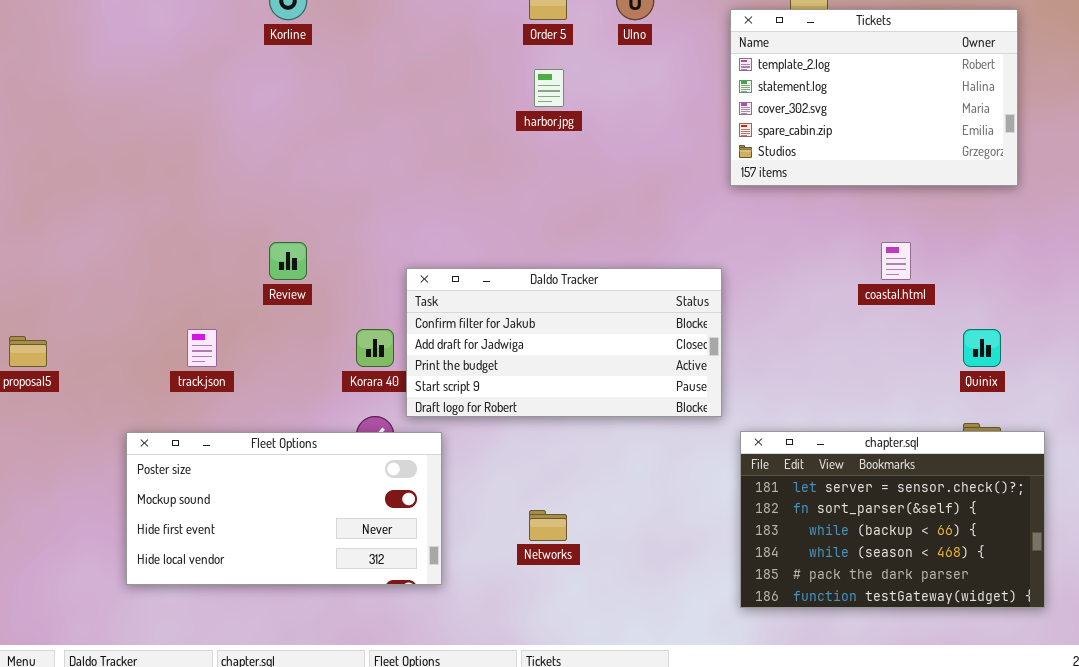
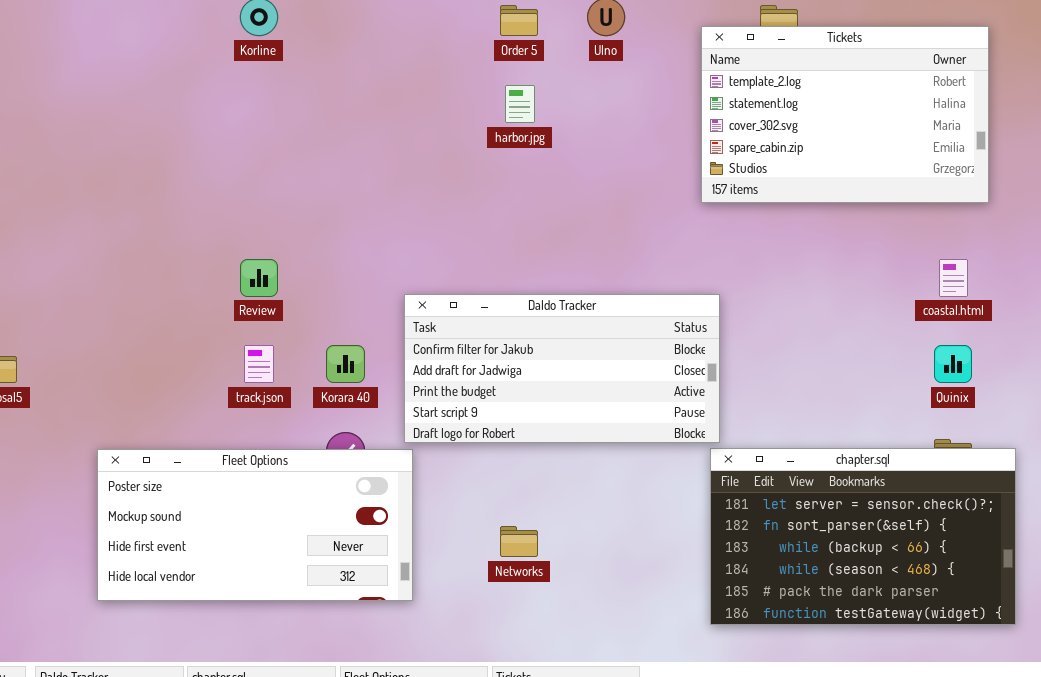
coastal.html: [881,242,911,280] -> [939,259,968,297], moved
Daldo Tracker: [406,268,722,417] -> [404,294,720,443], moved
track.json: [187,329,217,367] -> [244,345,274,383], moved

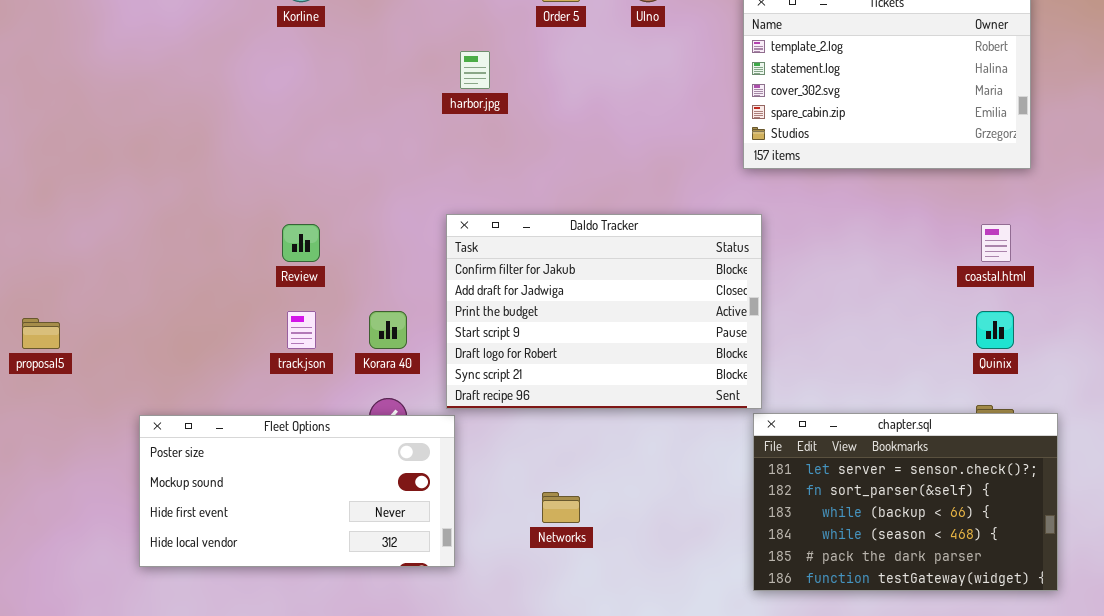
harbor.jpg: [505,85,535,123] -> [460,51,490,89], moved
Daldo Tracker: [404,294,720,443] -> [446,214,762,409], resized

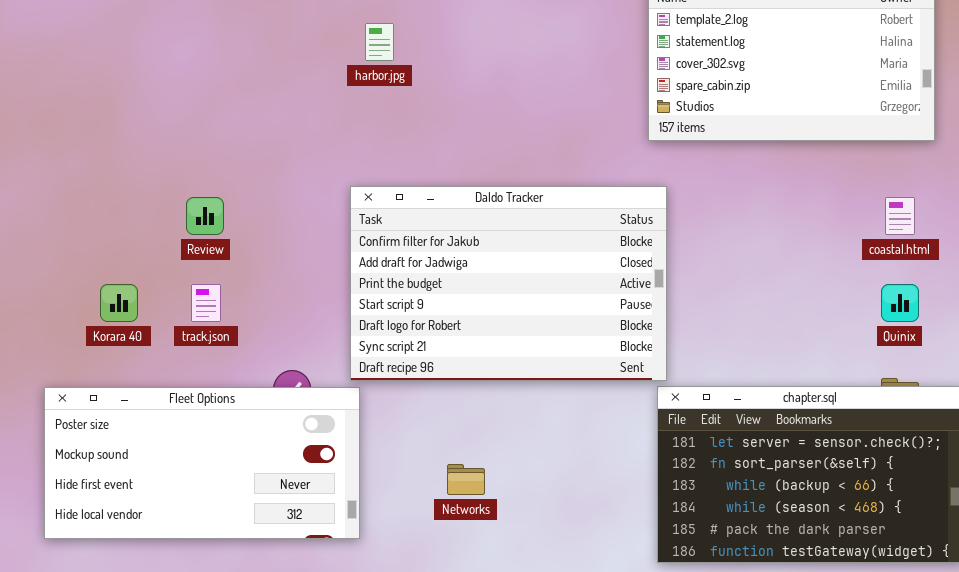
Korara 40: [369,311,407,349] -> [100,284,138,322], moved

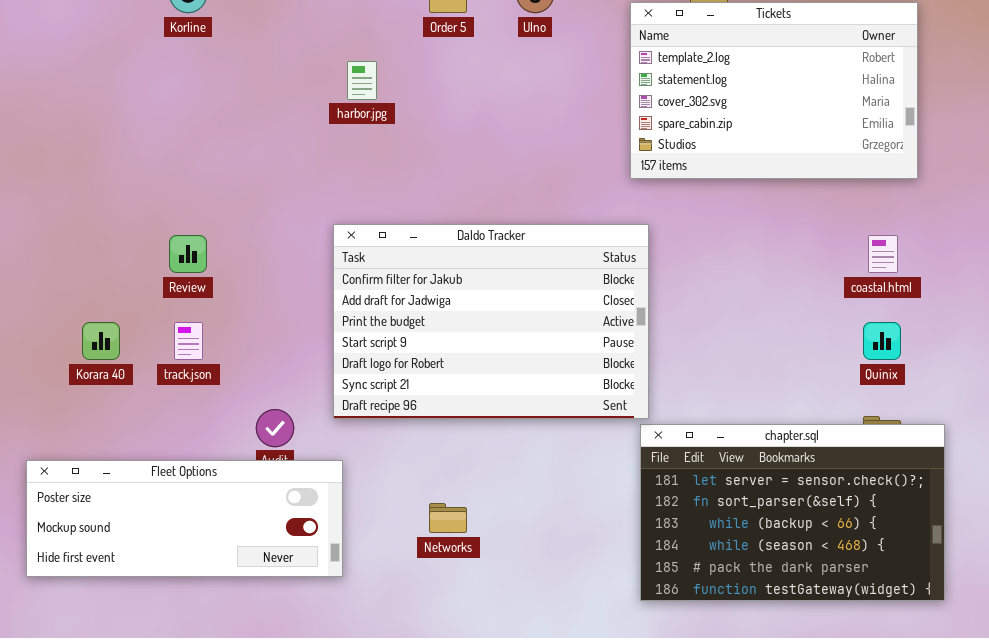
Fleet Options: [44,387,360,539] -> [26,460,343,577], resized

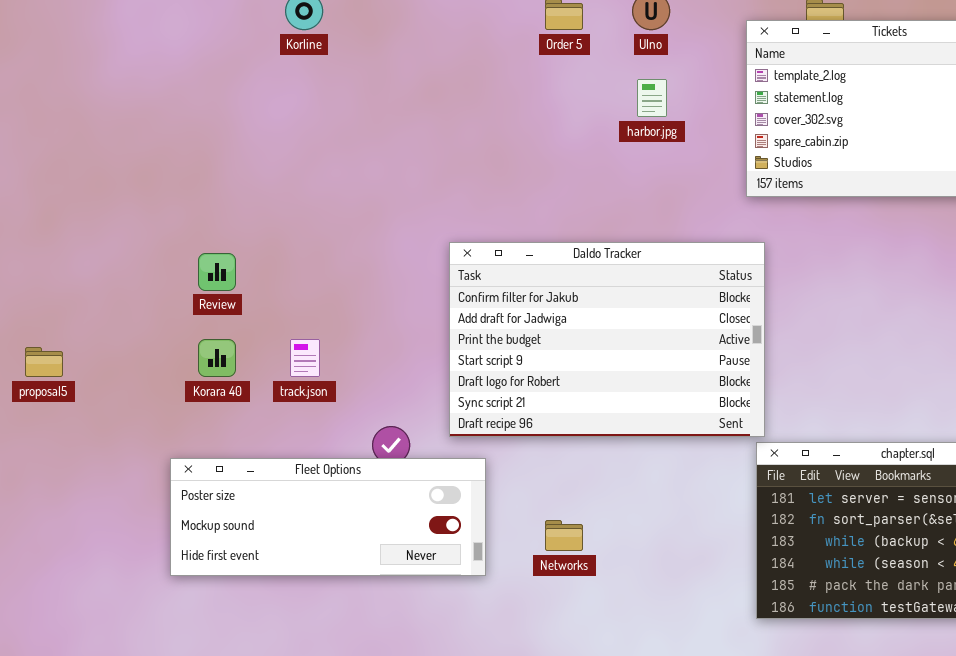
harbor.jpg: [347,61,377,100] -> [637,79,667,117], moved
Review: [169,235,207,273] -> [198,253,236,291], moved
Fleet Options: [26,460,343,577] -> [170,458,486,576], moved

